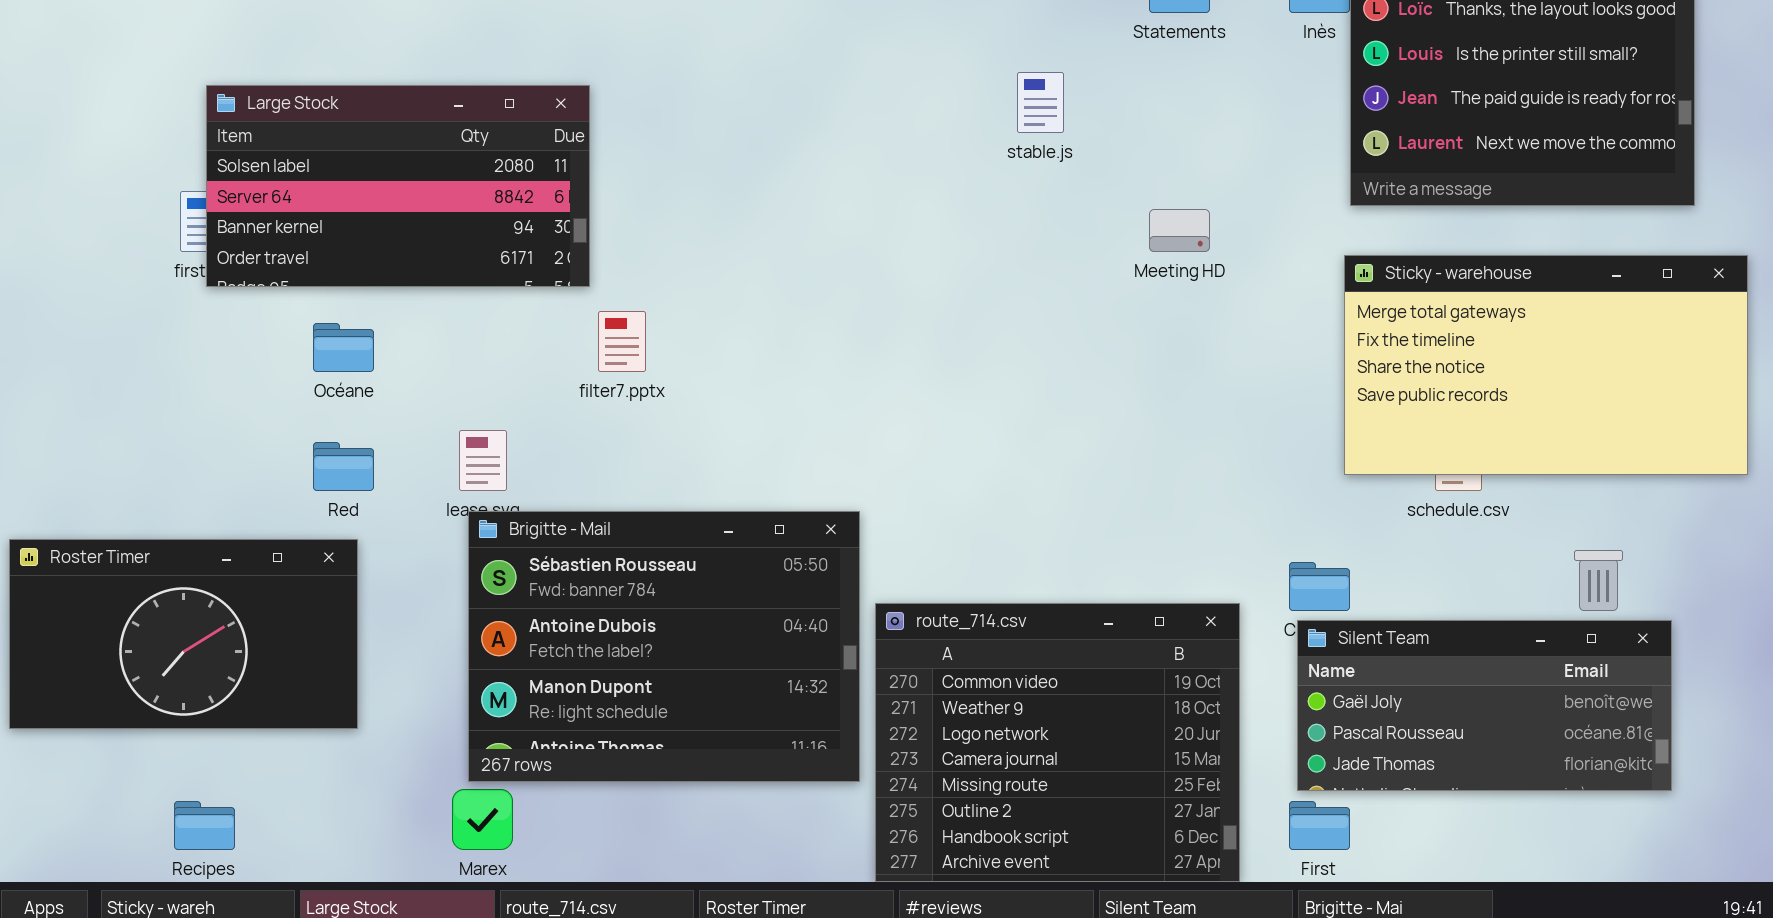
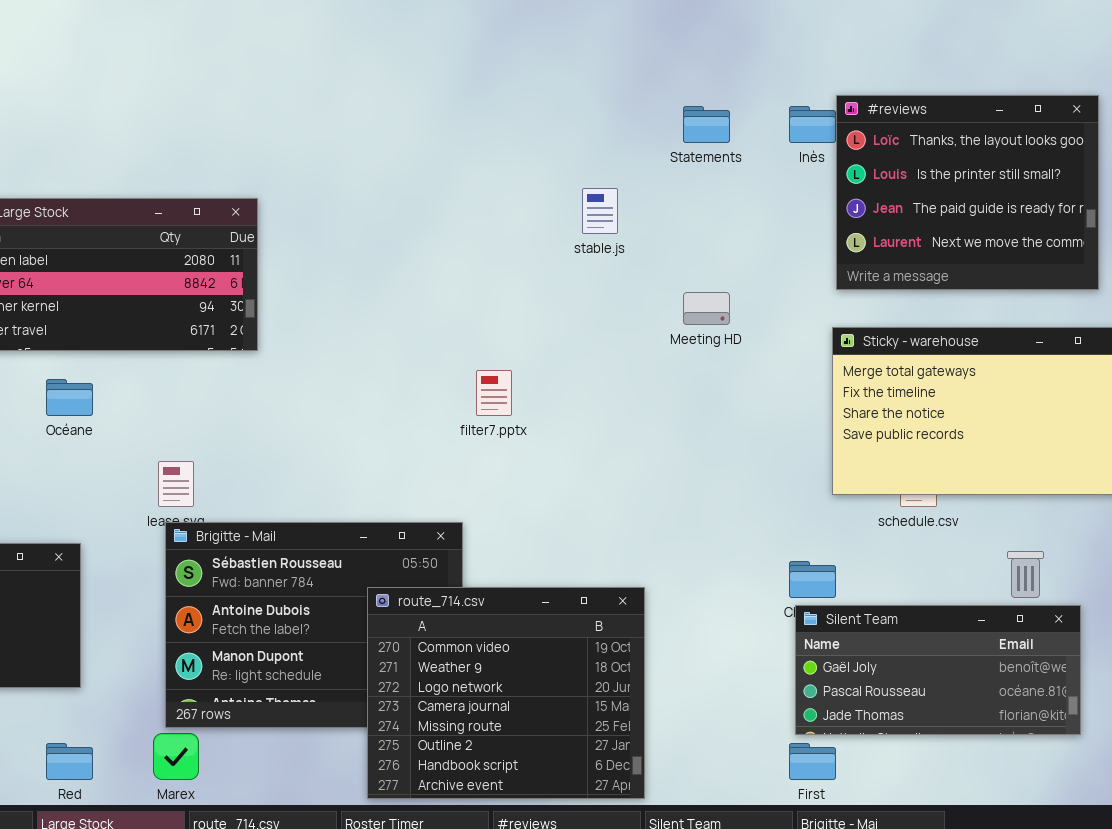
filter7.pptx: [598,311,646,372] -> [476,370,512,416], moved
Red: [313,442,374,491] -> [46,743,93,780], moved
route_714.csv: [875,603,1240,882] -> [367,587,645,799], moved

